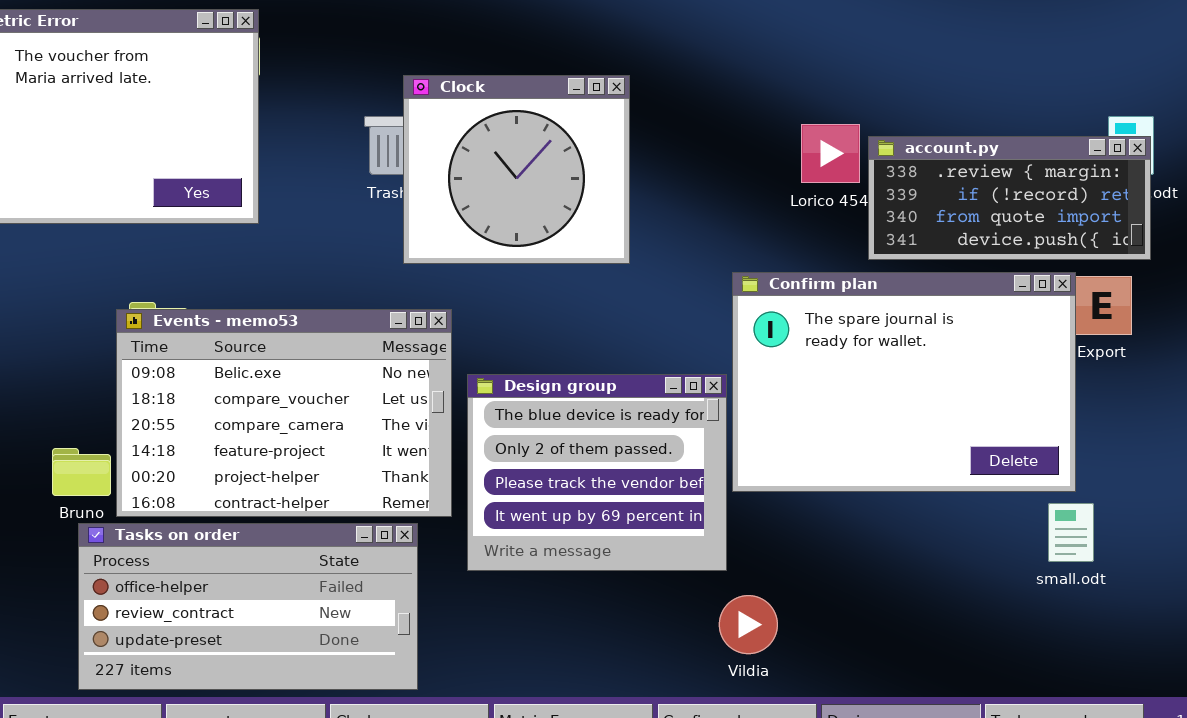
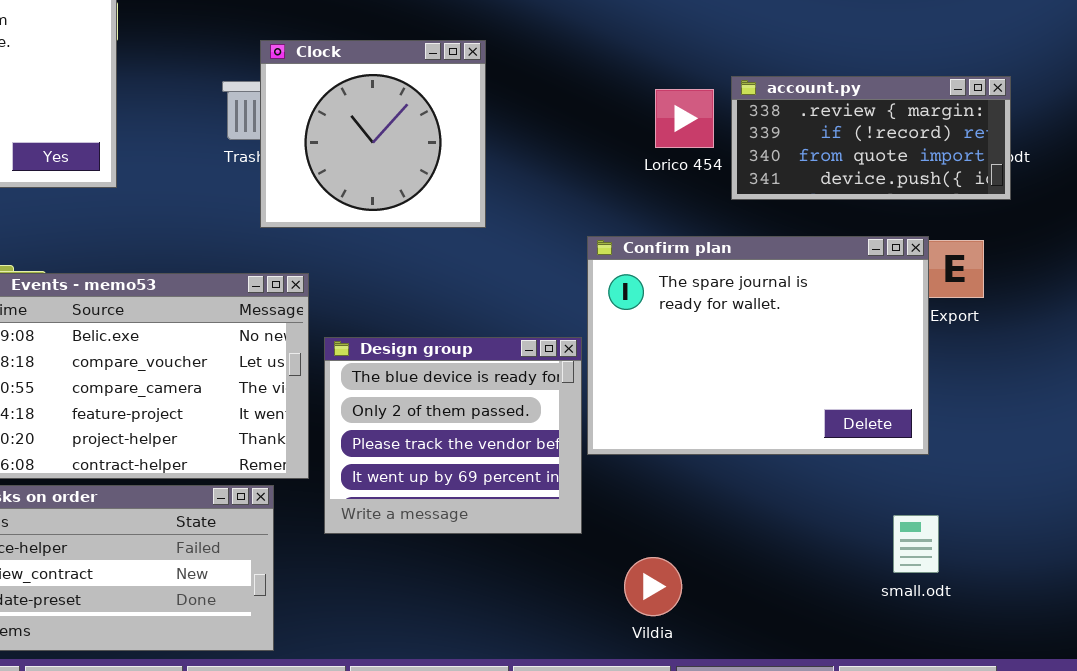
account.py: [868,136,1151,260] -> [731,76,1011,200], moved
small.odt: [1048,503,1094,562] -> [893,515,939,573], moved
Vildia: [719,595,778,654] -> [624,557,682,616], moved

